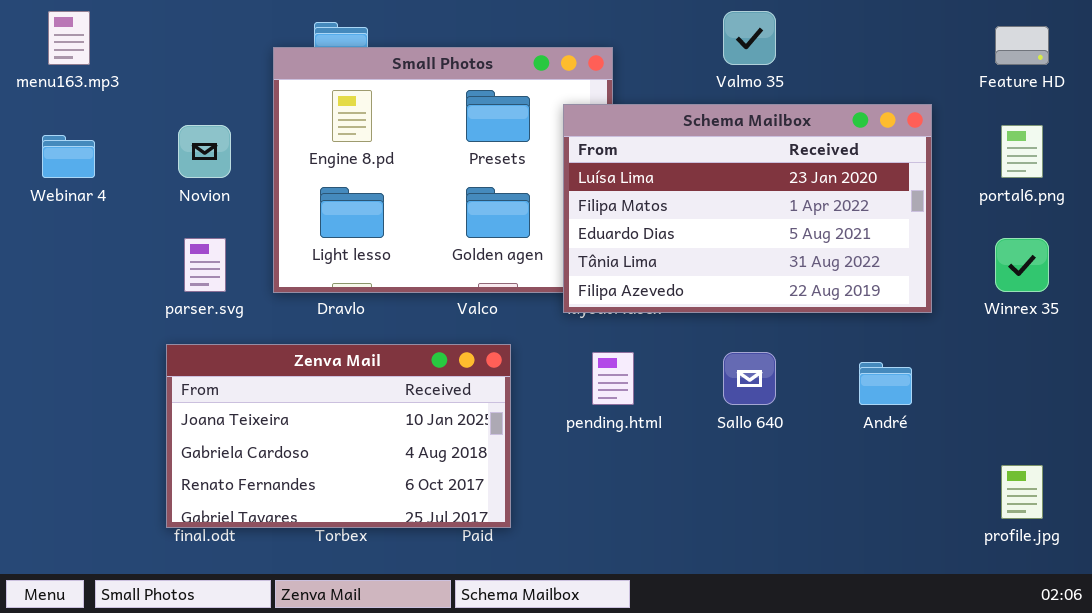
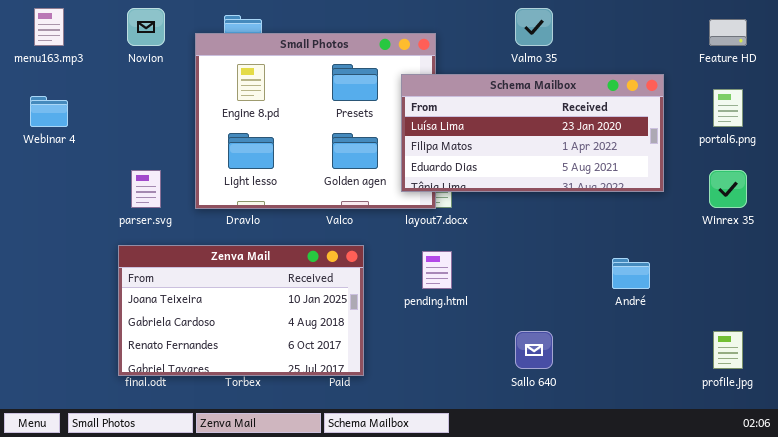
Schema Mailbox: [563,104,932,313] -> [401,74,664,192], resized
Novion: [178,125,231,178] -> [127,8,165,46], moved
Sallo 640: [723,352,776,405] -> [515,331,553,369], moved

